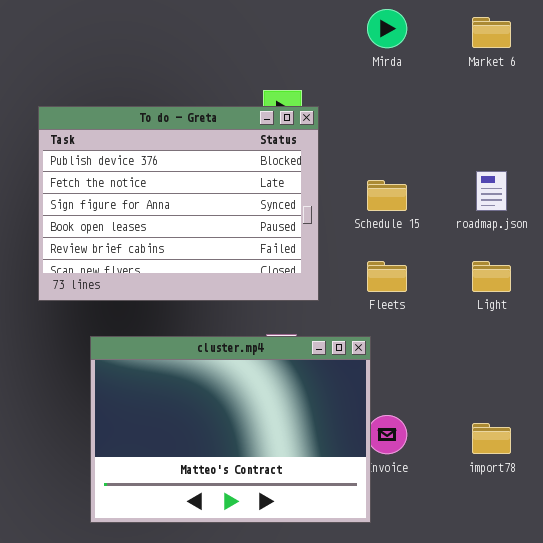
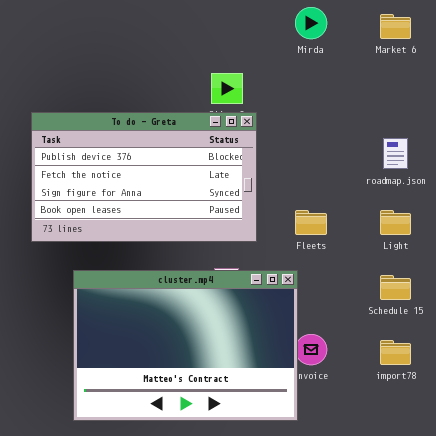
To do - Greta: [38,106,319,301] -> [31,112,257,242], resized
Schedule 15: [367,180,407,211] -> [380,275,411,300], moved

